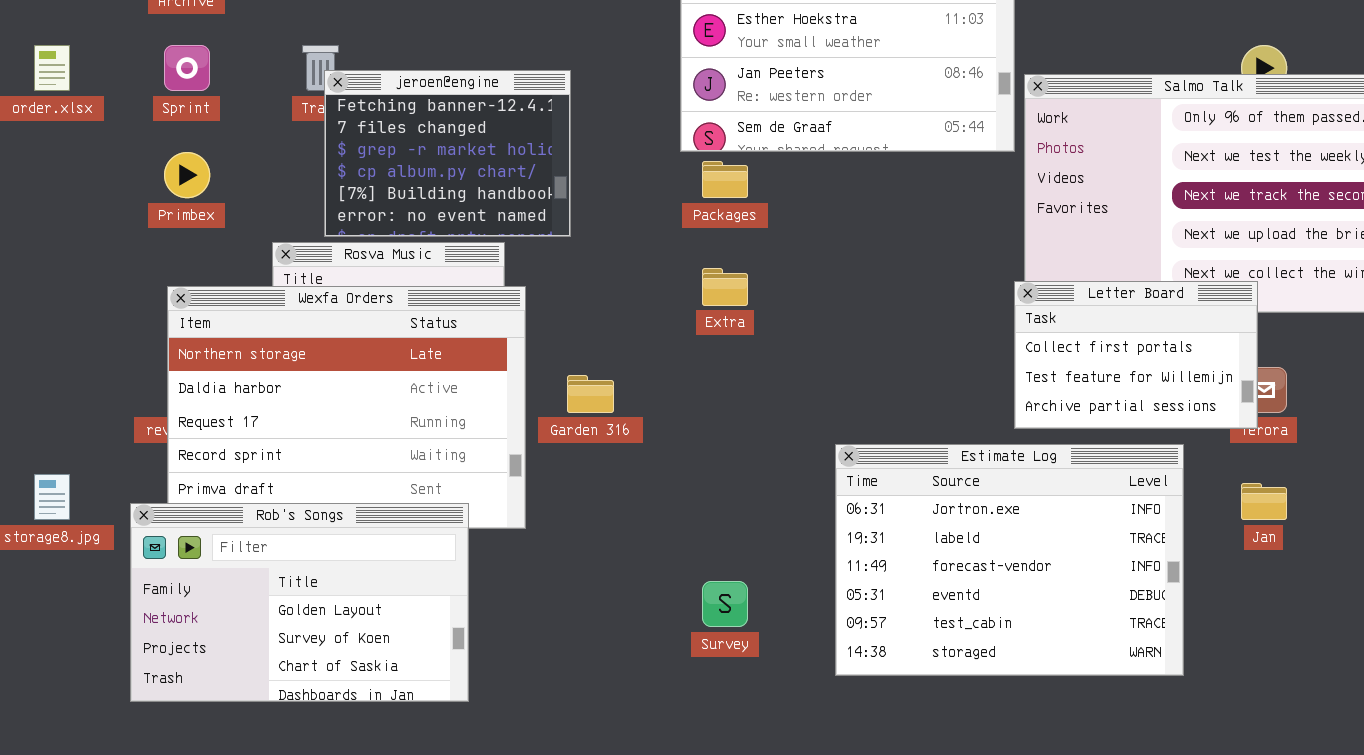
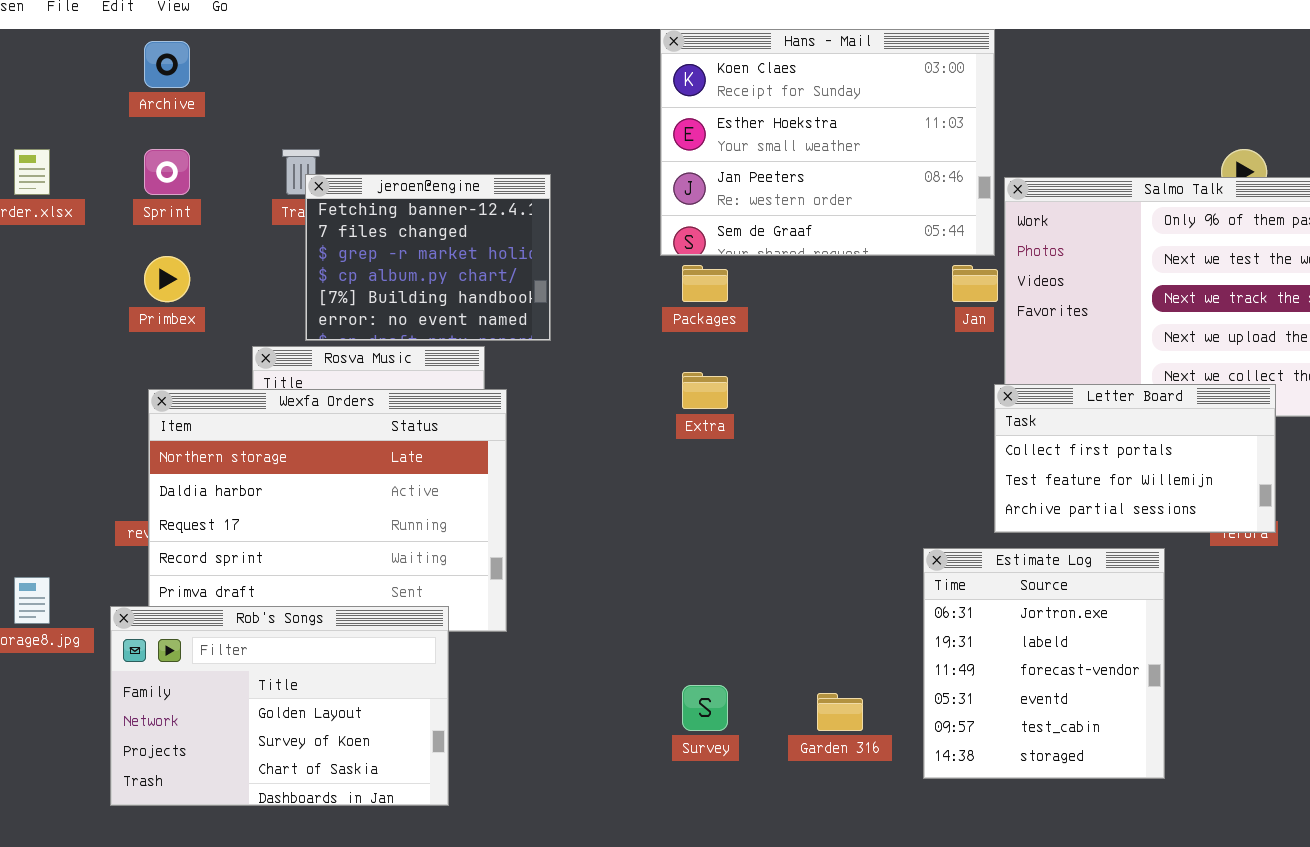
Letter Board: [1014,281,1258,429] -> [994,384,1276,533], resized
Garden 316: [567,375,614,413] -> [817,693,863,731], moved
Estimate Log: [835,444,1184,676] -> [923,548,1165,779], resized
Jan: [1241,483,1287,520] -> [952,265,998,302], moved

